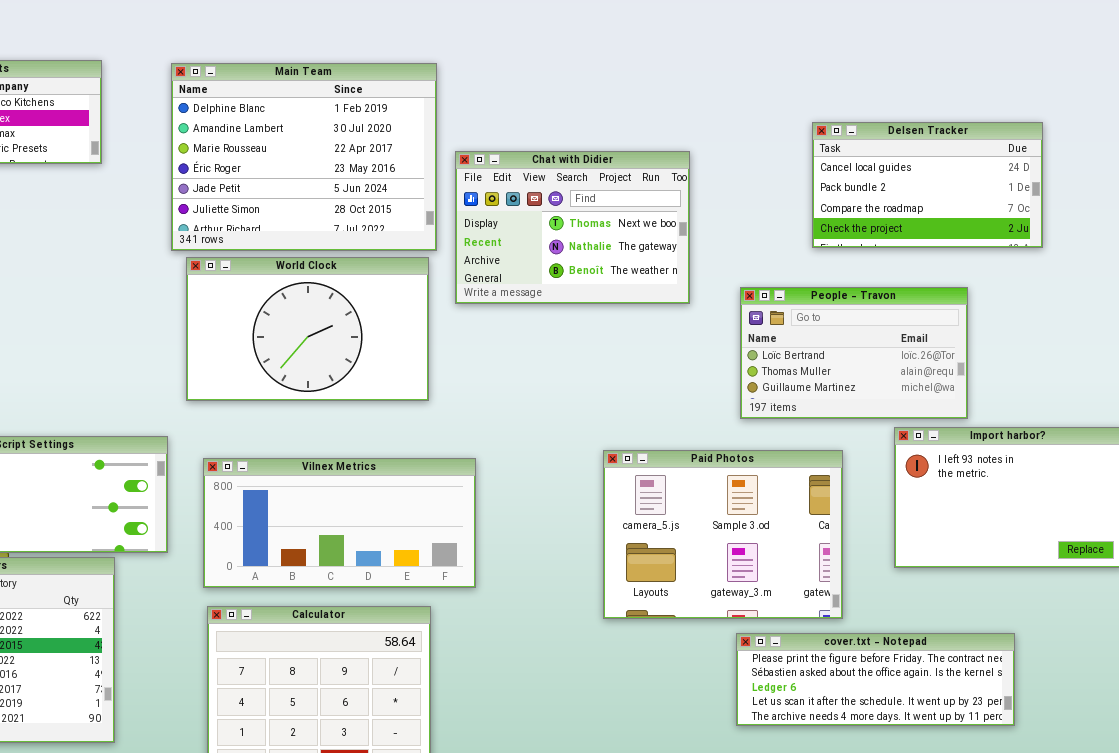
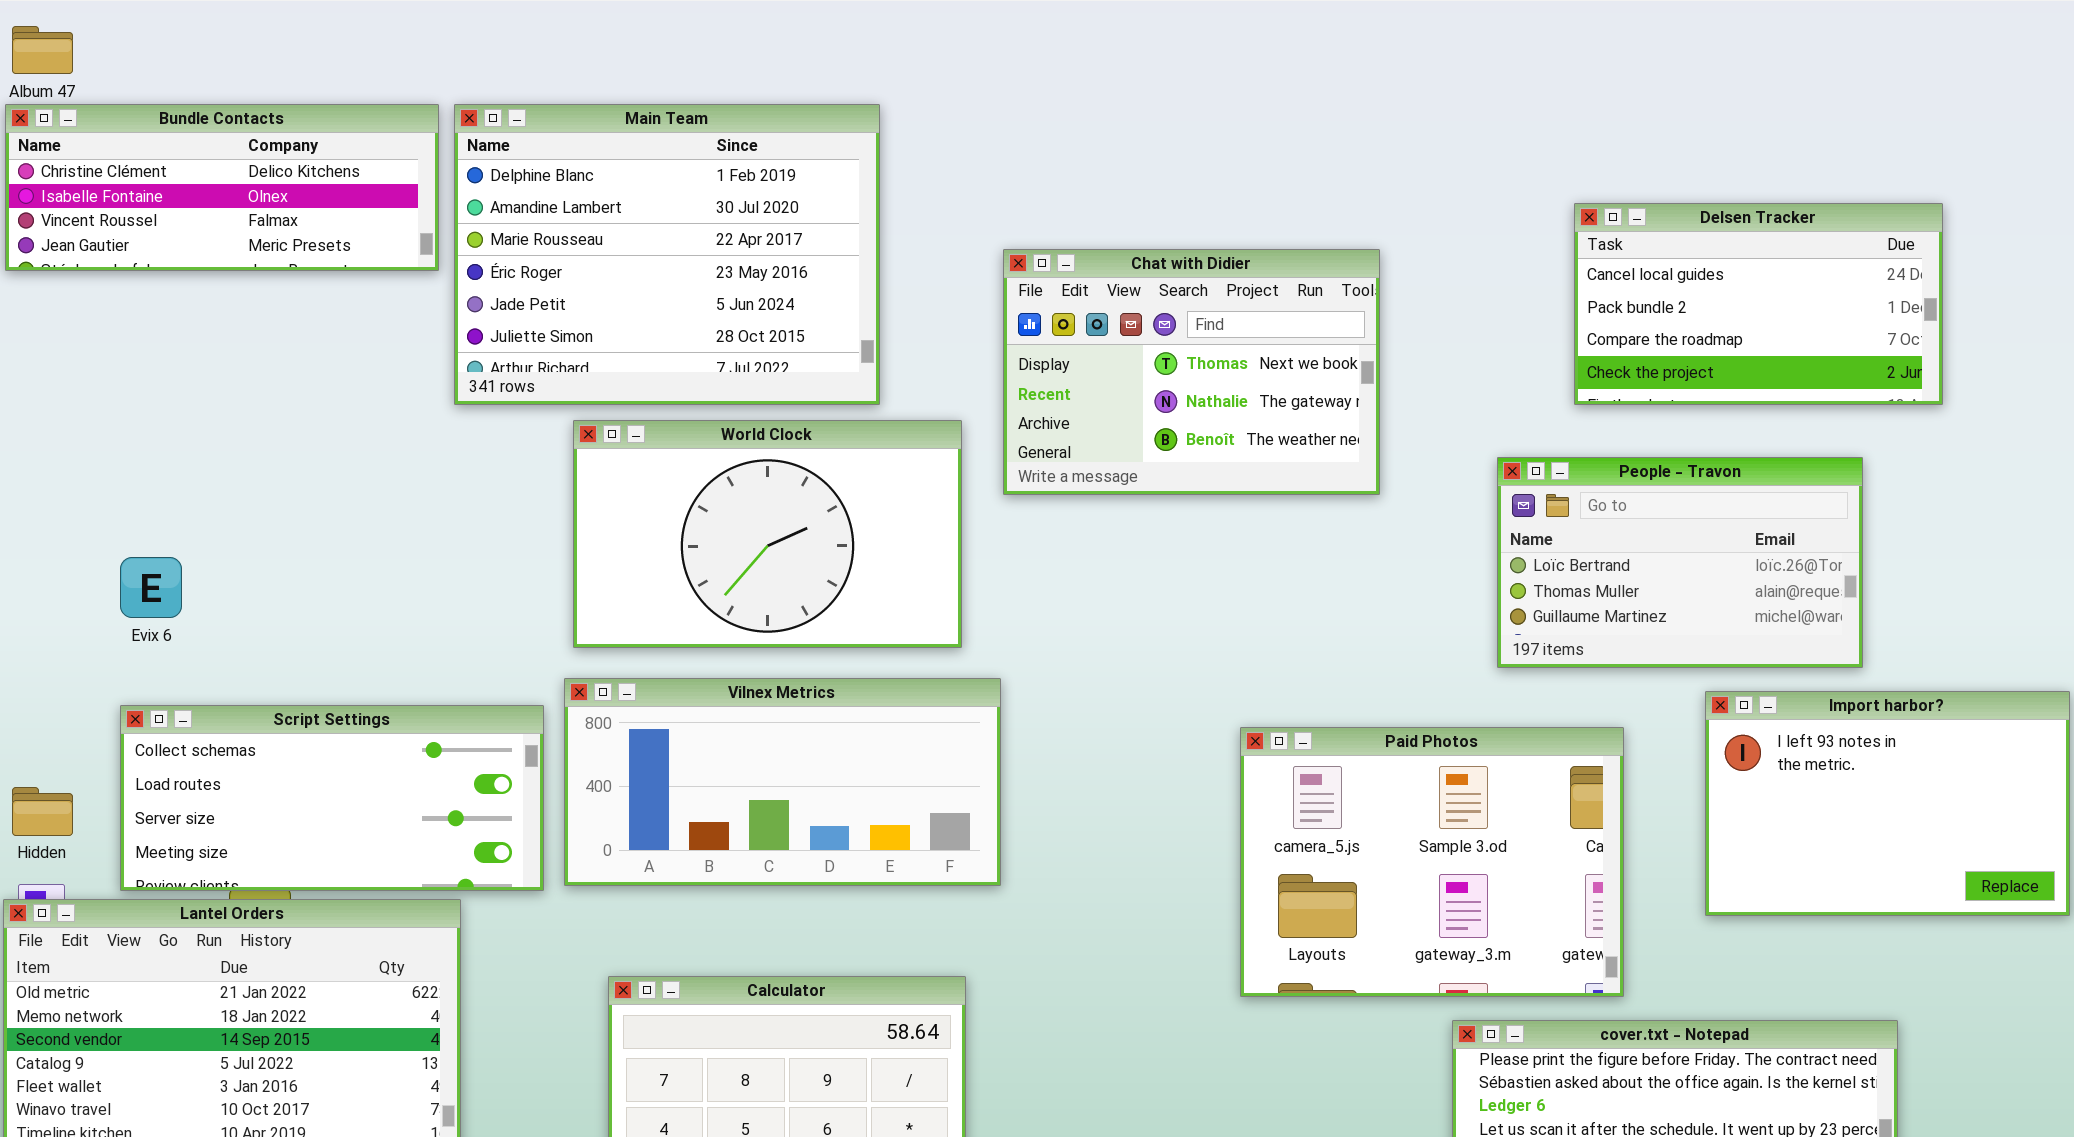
Main Team: [171,63,437,251] -> [454,104,880,405], moved
People - Travon: [740,287,968,419] -> [1497,457,1863,668], moved
Vilnex Metrics: [203,458,476,588] -> [564,678,1001,886], moved

